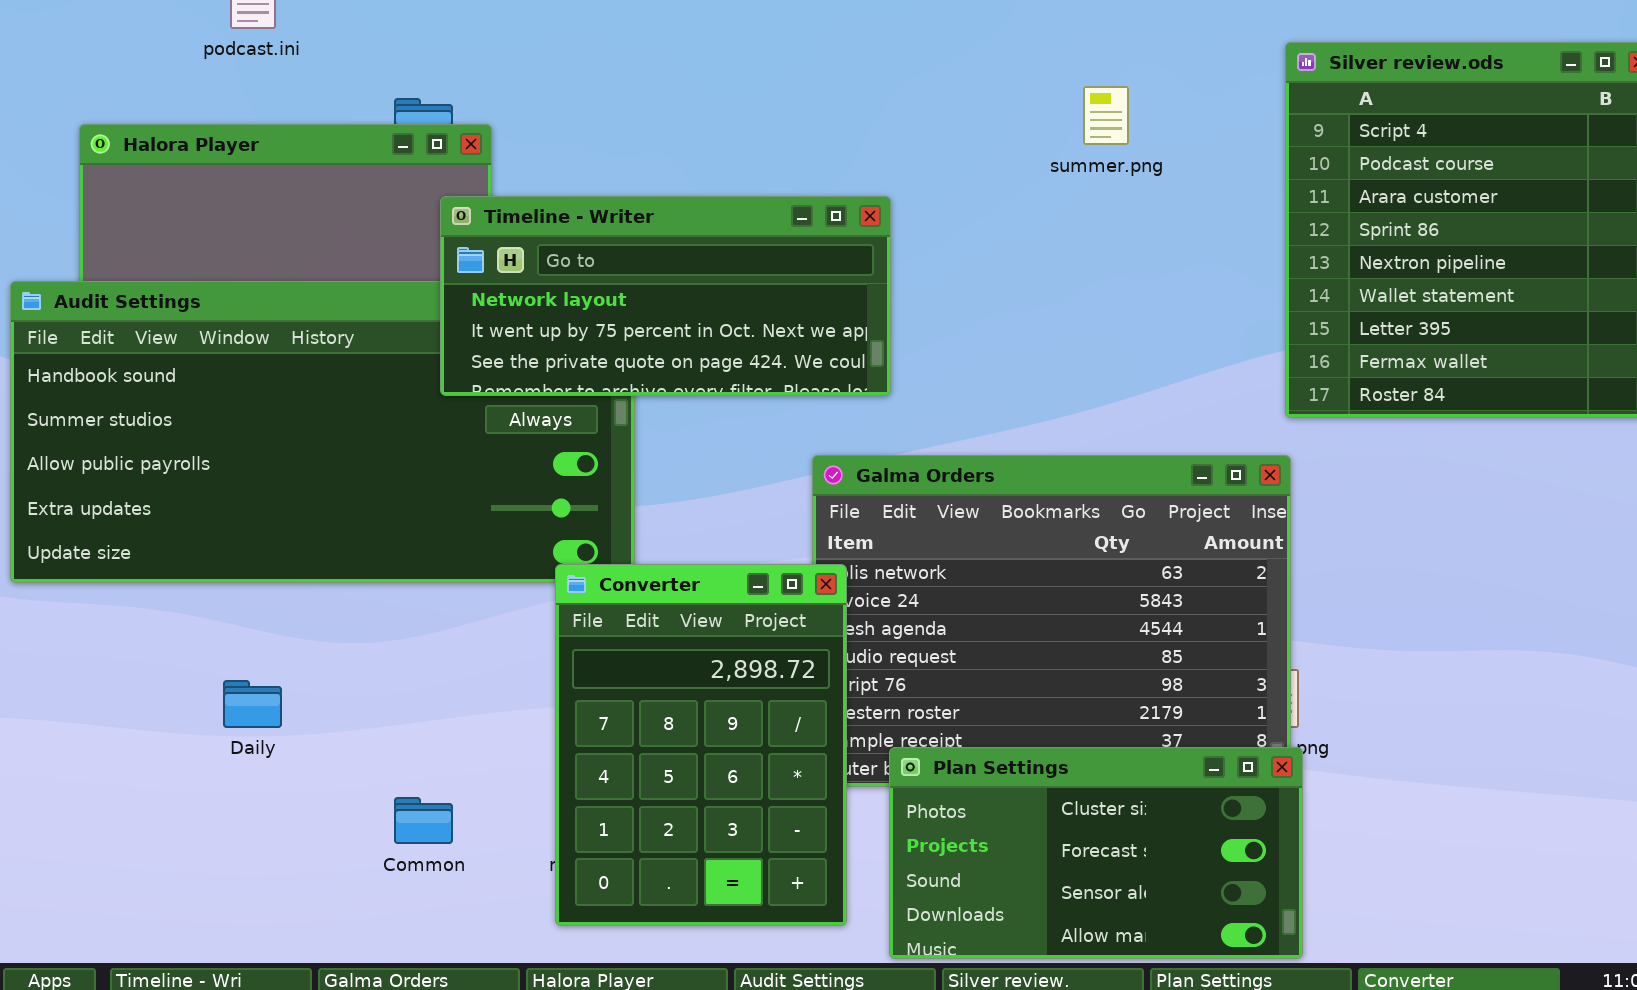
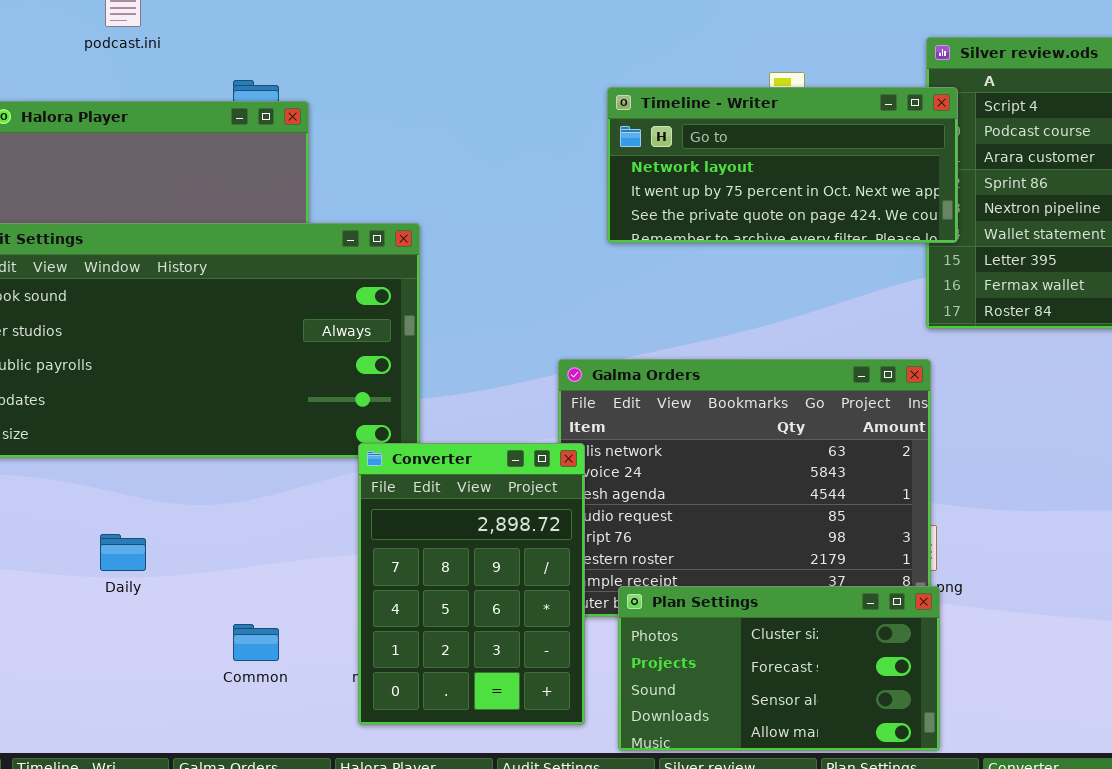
Timeline - Writer: [440,196,891,396] -> [607,87,958,243], moved

